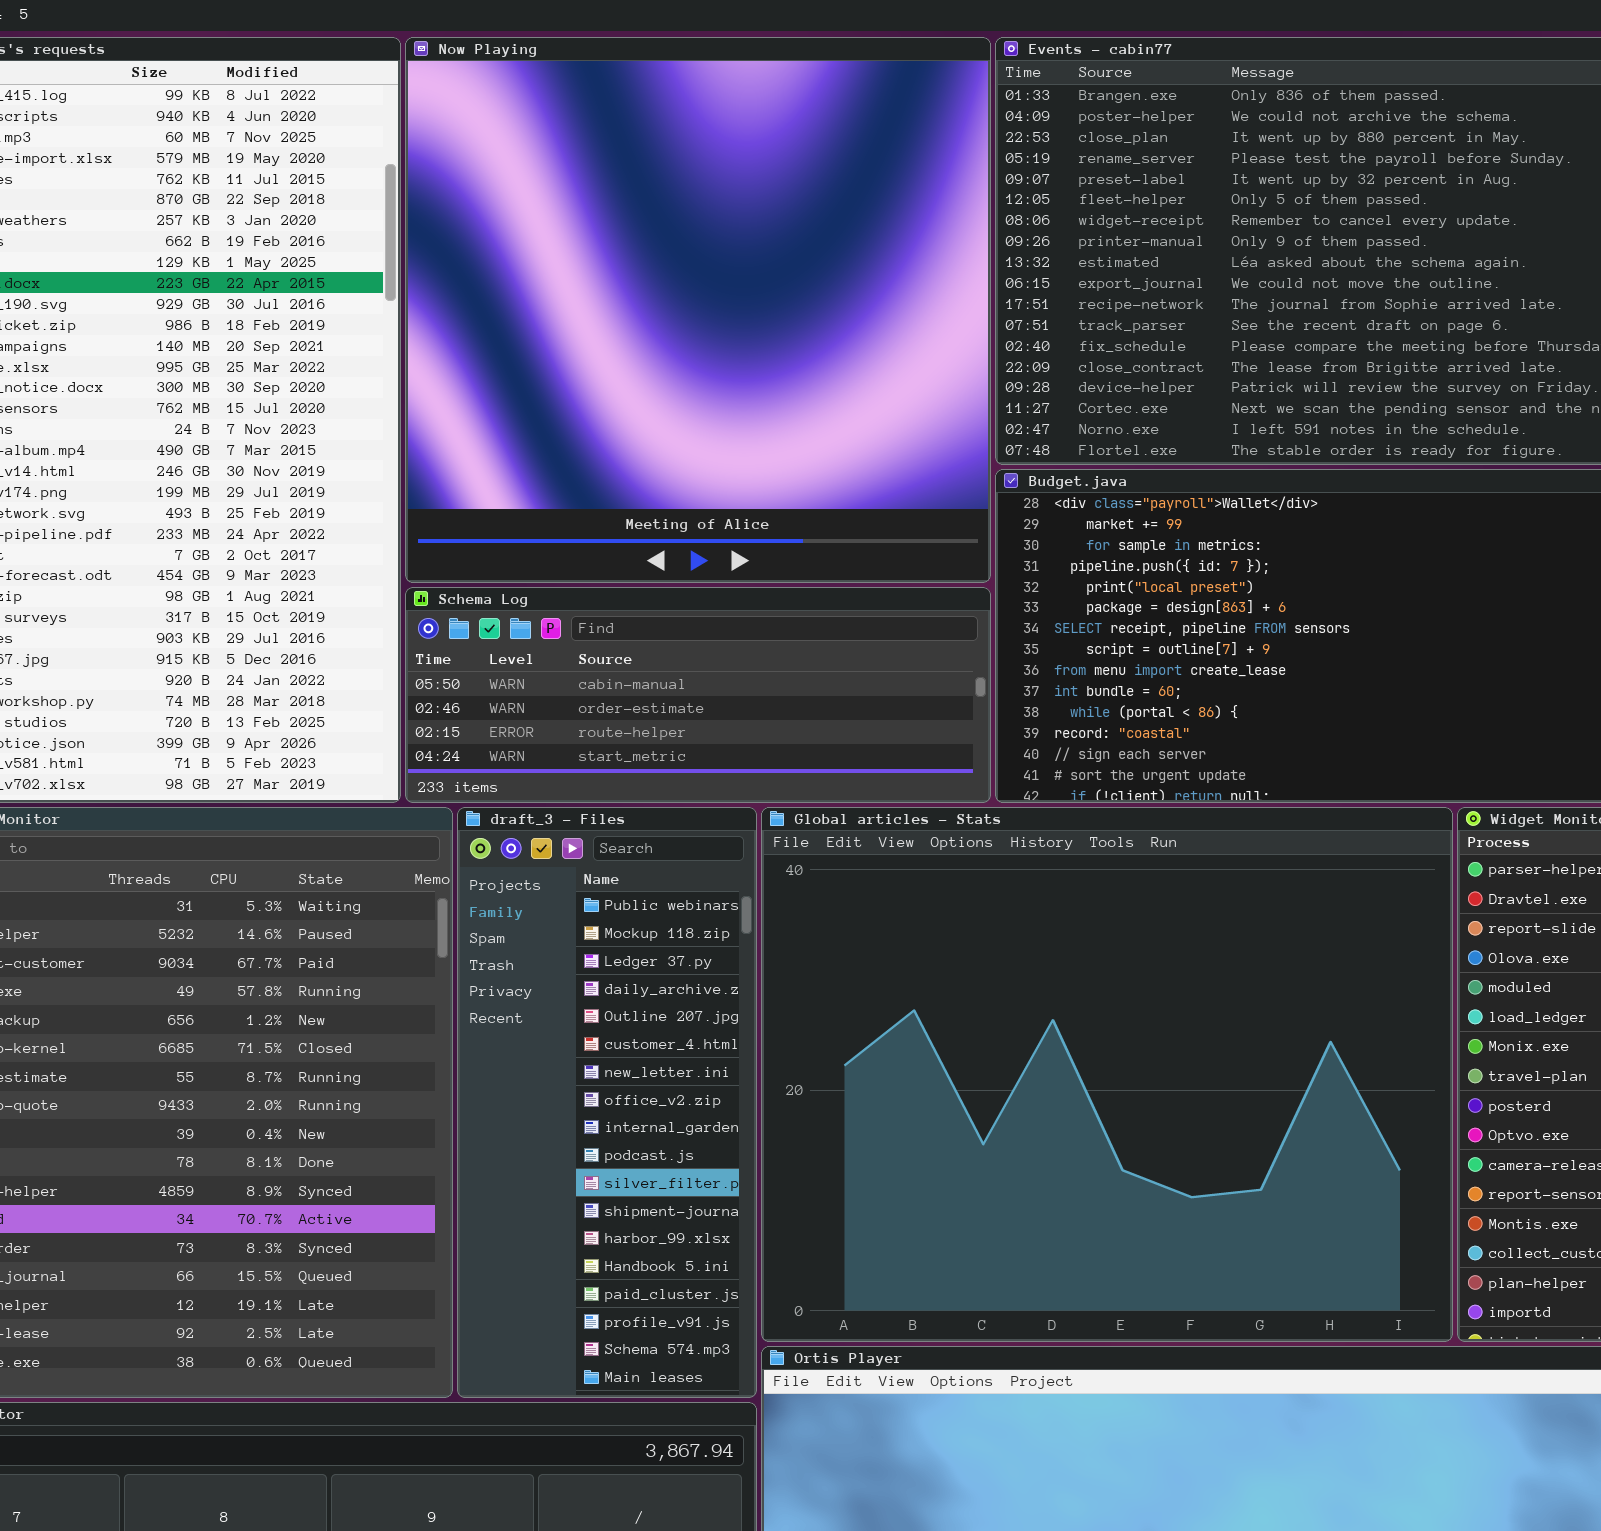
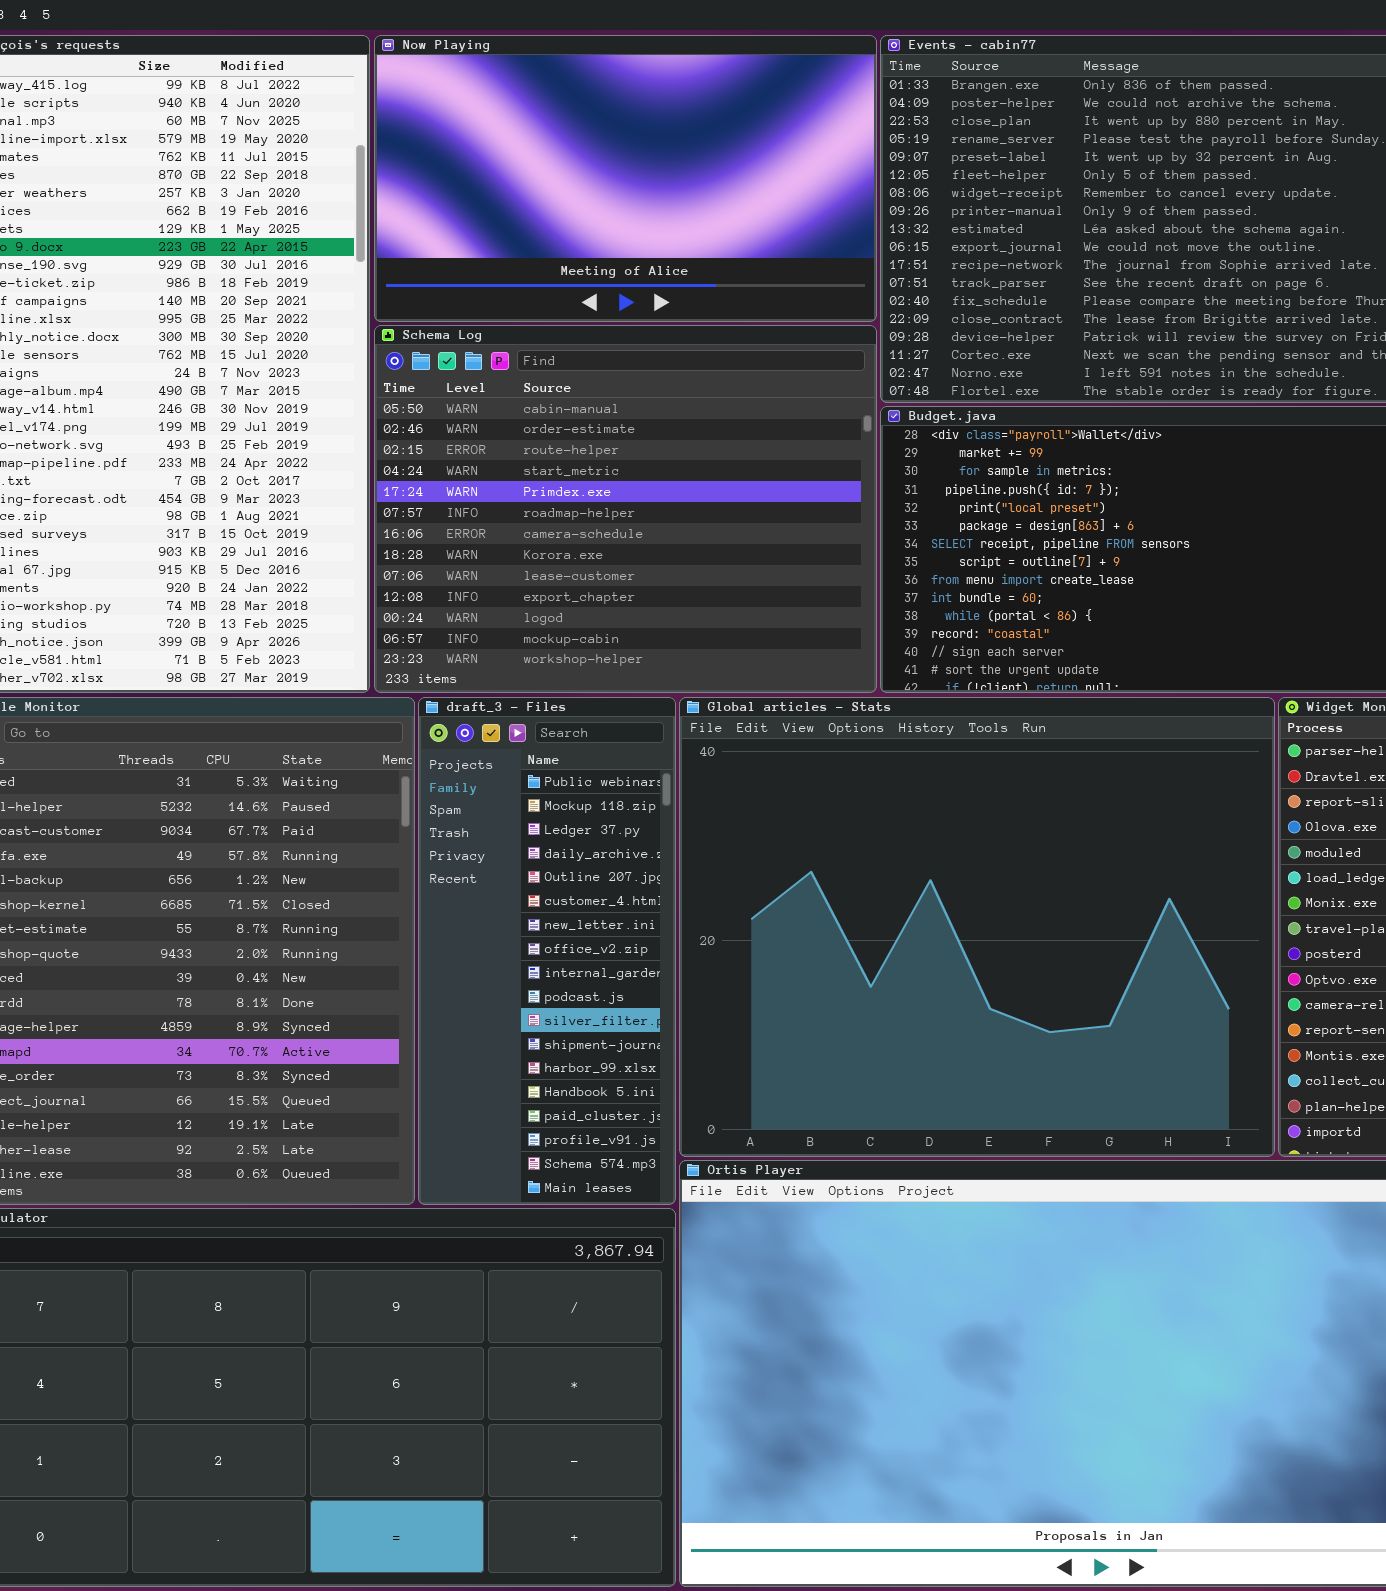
Now Playing: [405,37,991,583] -> [374,35,877,322], resized
Schema Log: [405,587,991,803] -> [374,325,877,693], resized

